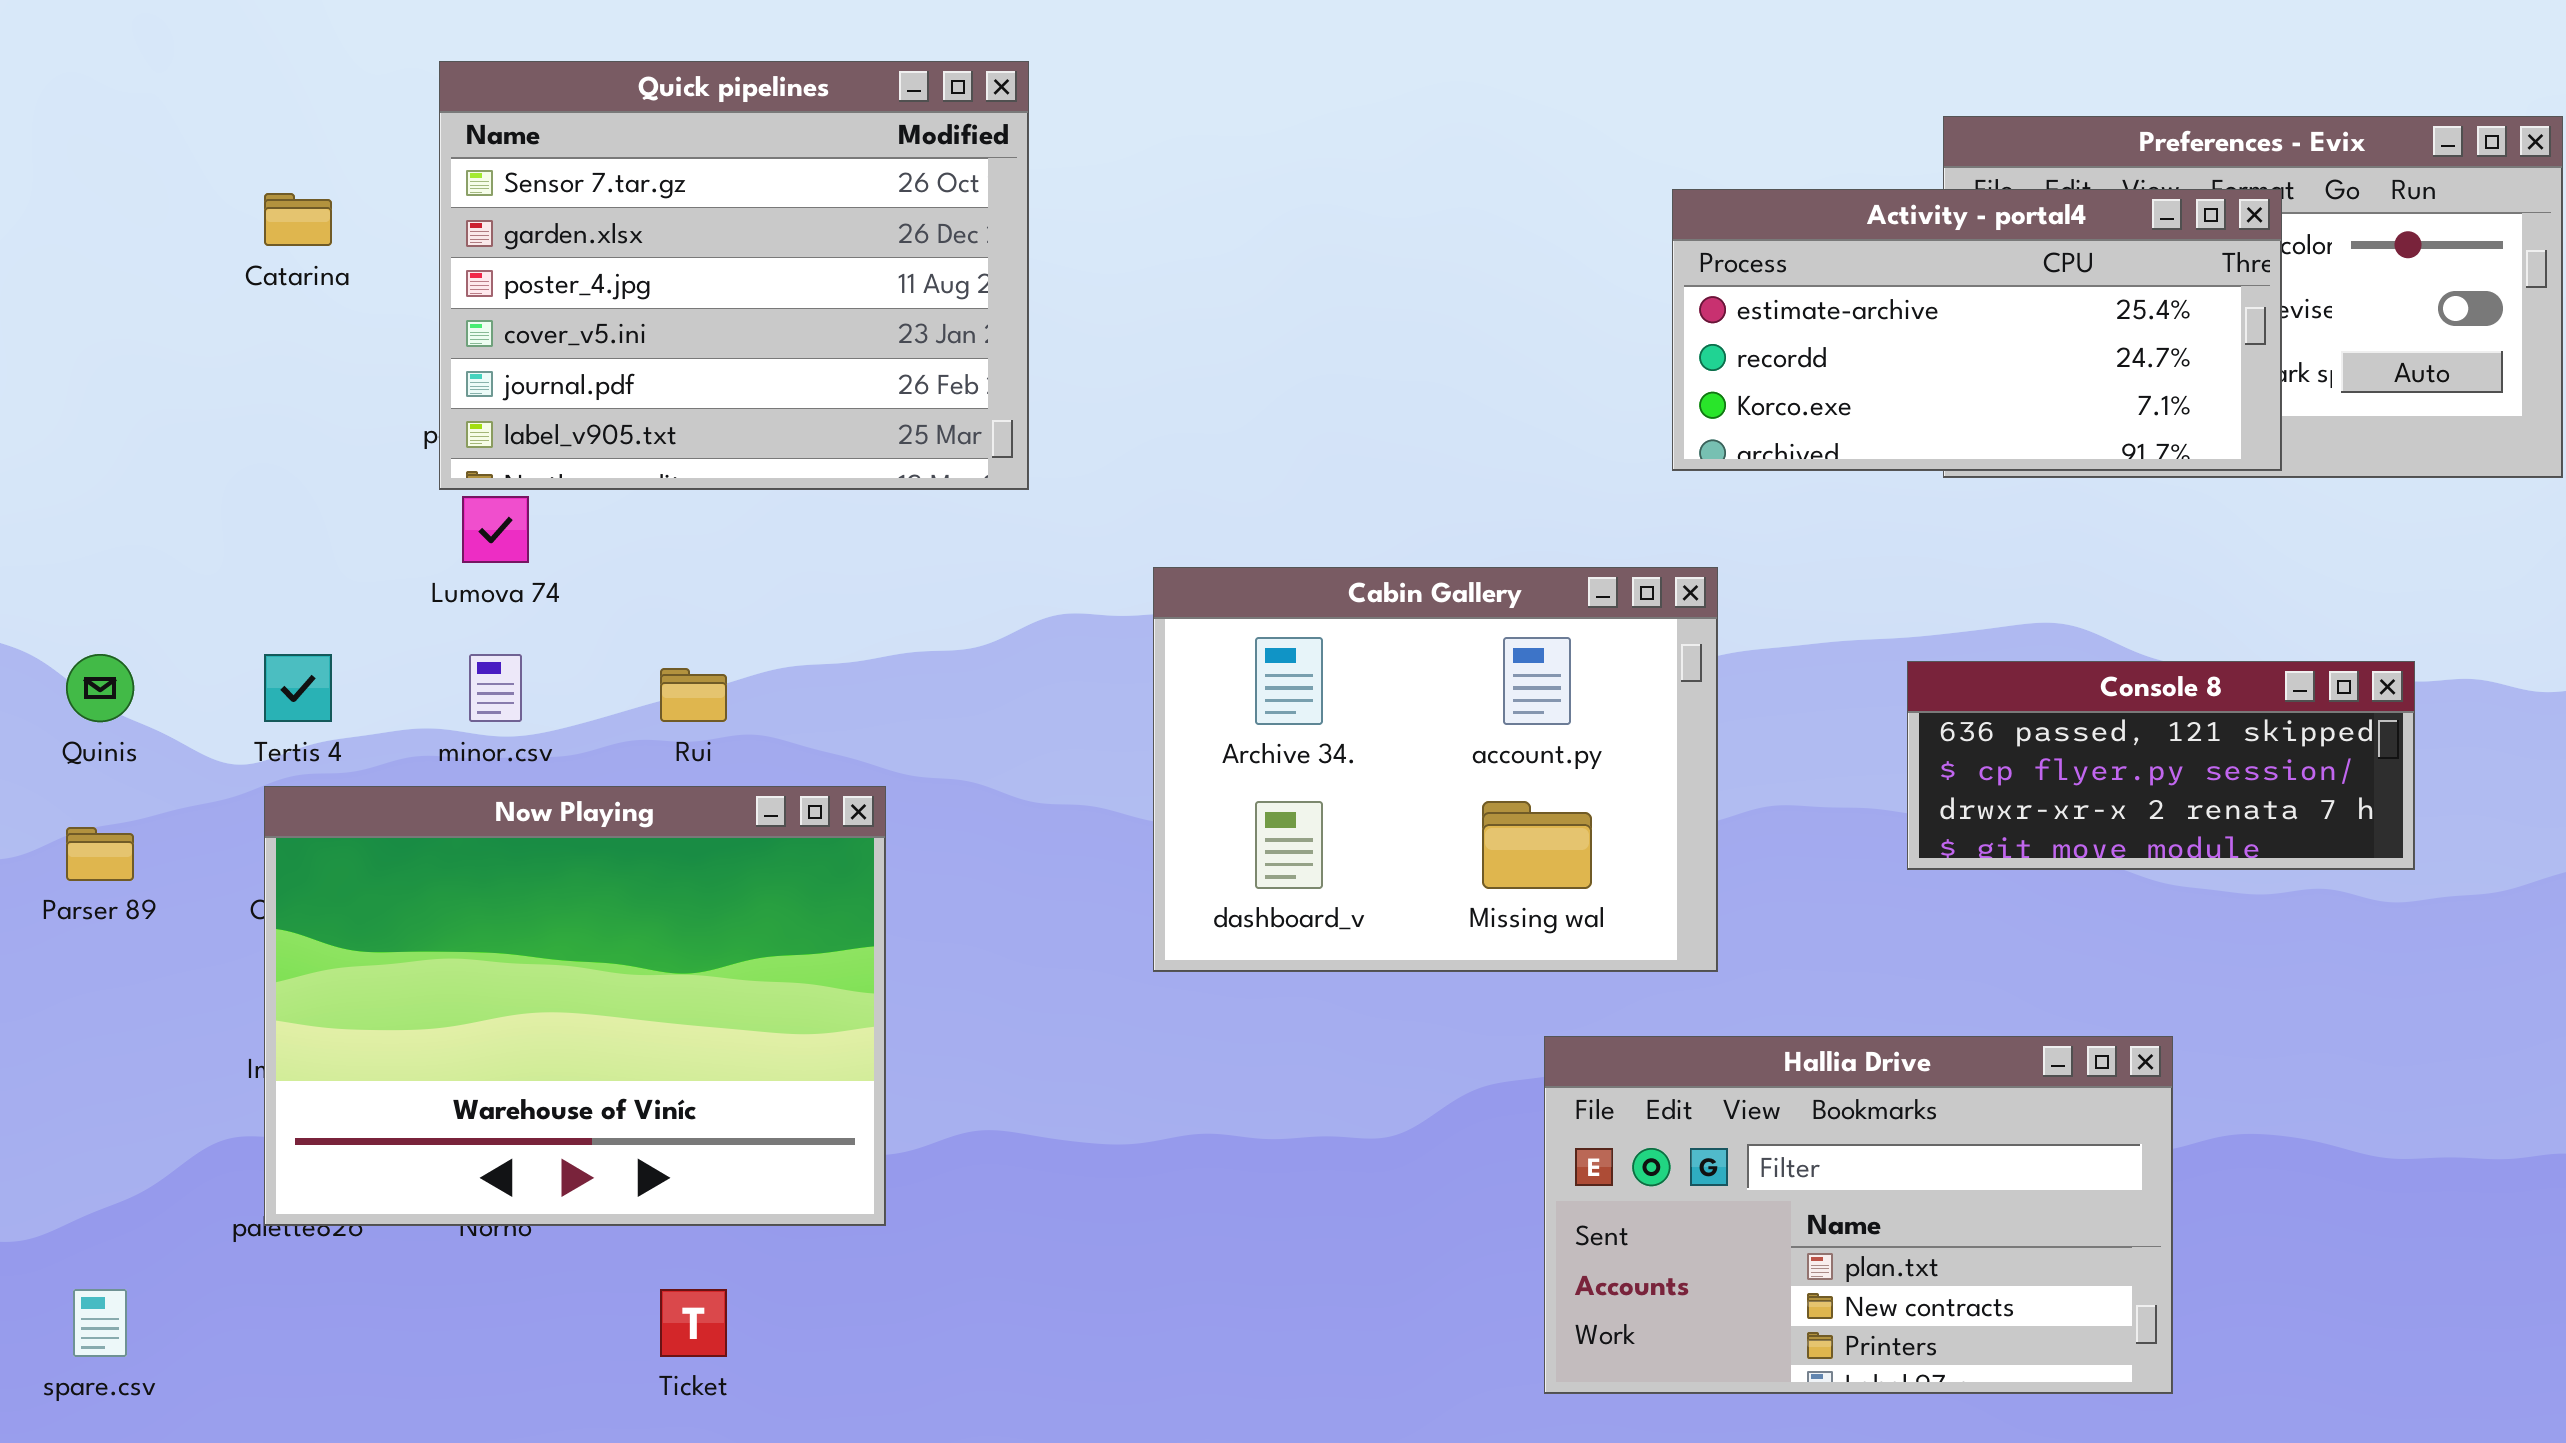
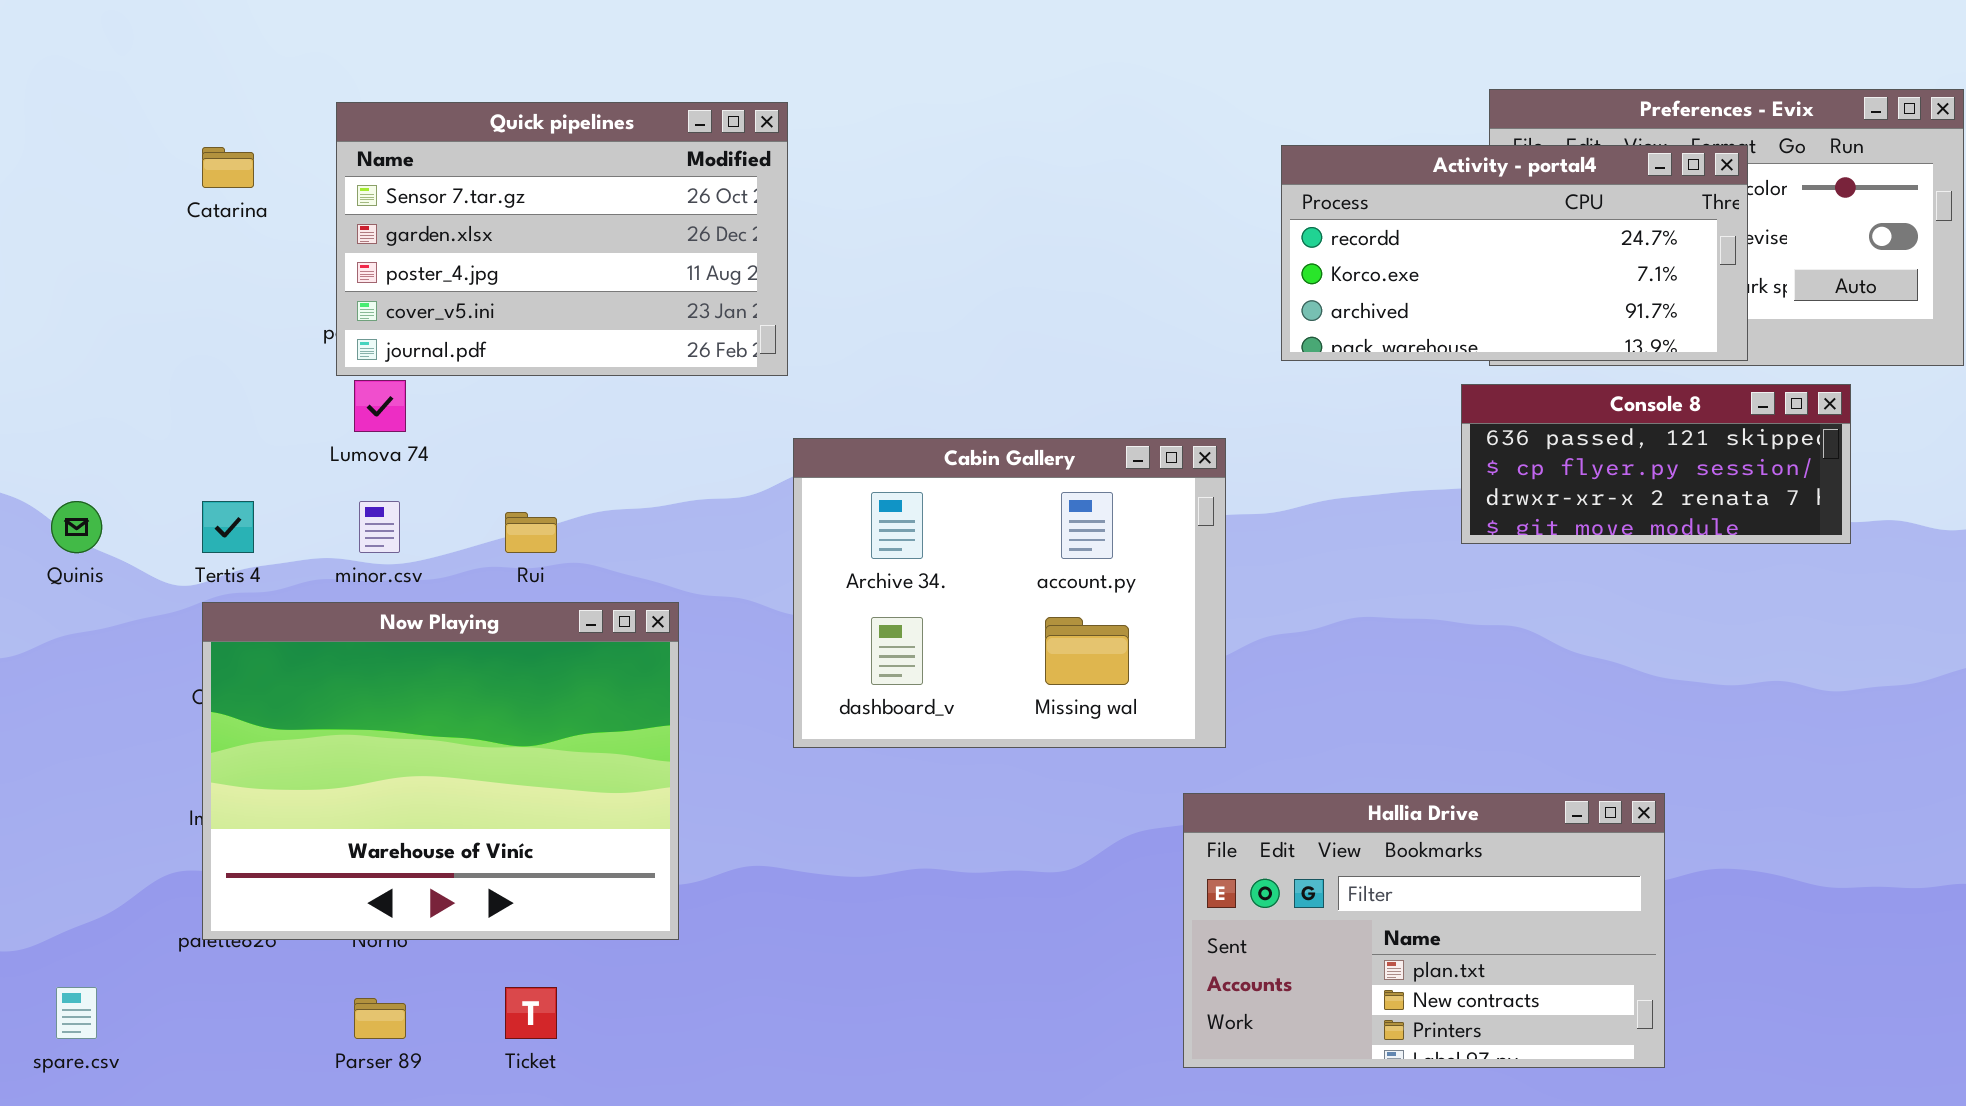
Quick pipelines: [439,61,1029,490] -> [336,102,788,376], resized
Activity - portal4: [1672,189,2282,471] -> [1281,145,1748,361], scrolled down 1 row
Cabin Gallery: [1153,567,1718,972] -> [793,438,1226,748], moved
Console 8: [1907,661,2415,870] -> [1461,384,1851,544], moved
Parser 89: [66,827,134,881] -> [354,998,406,1039], moved

